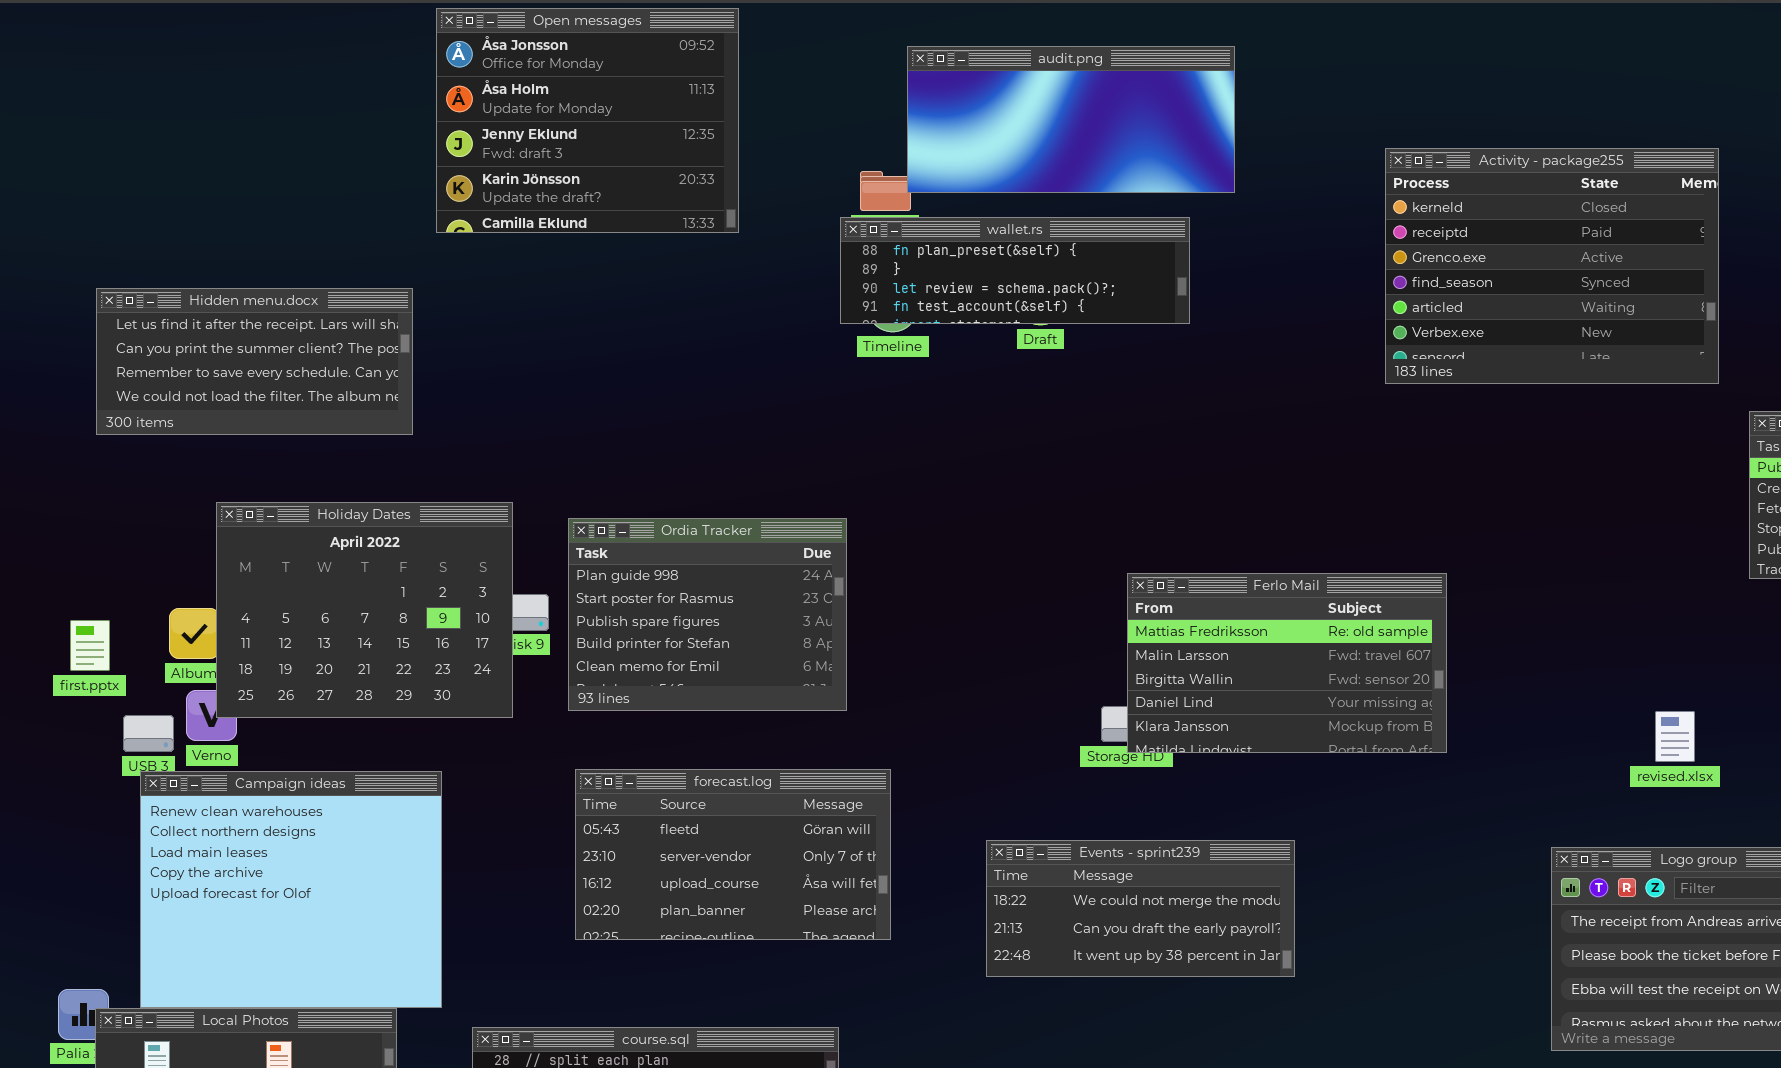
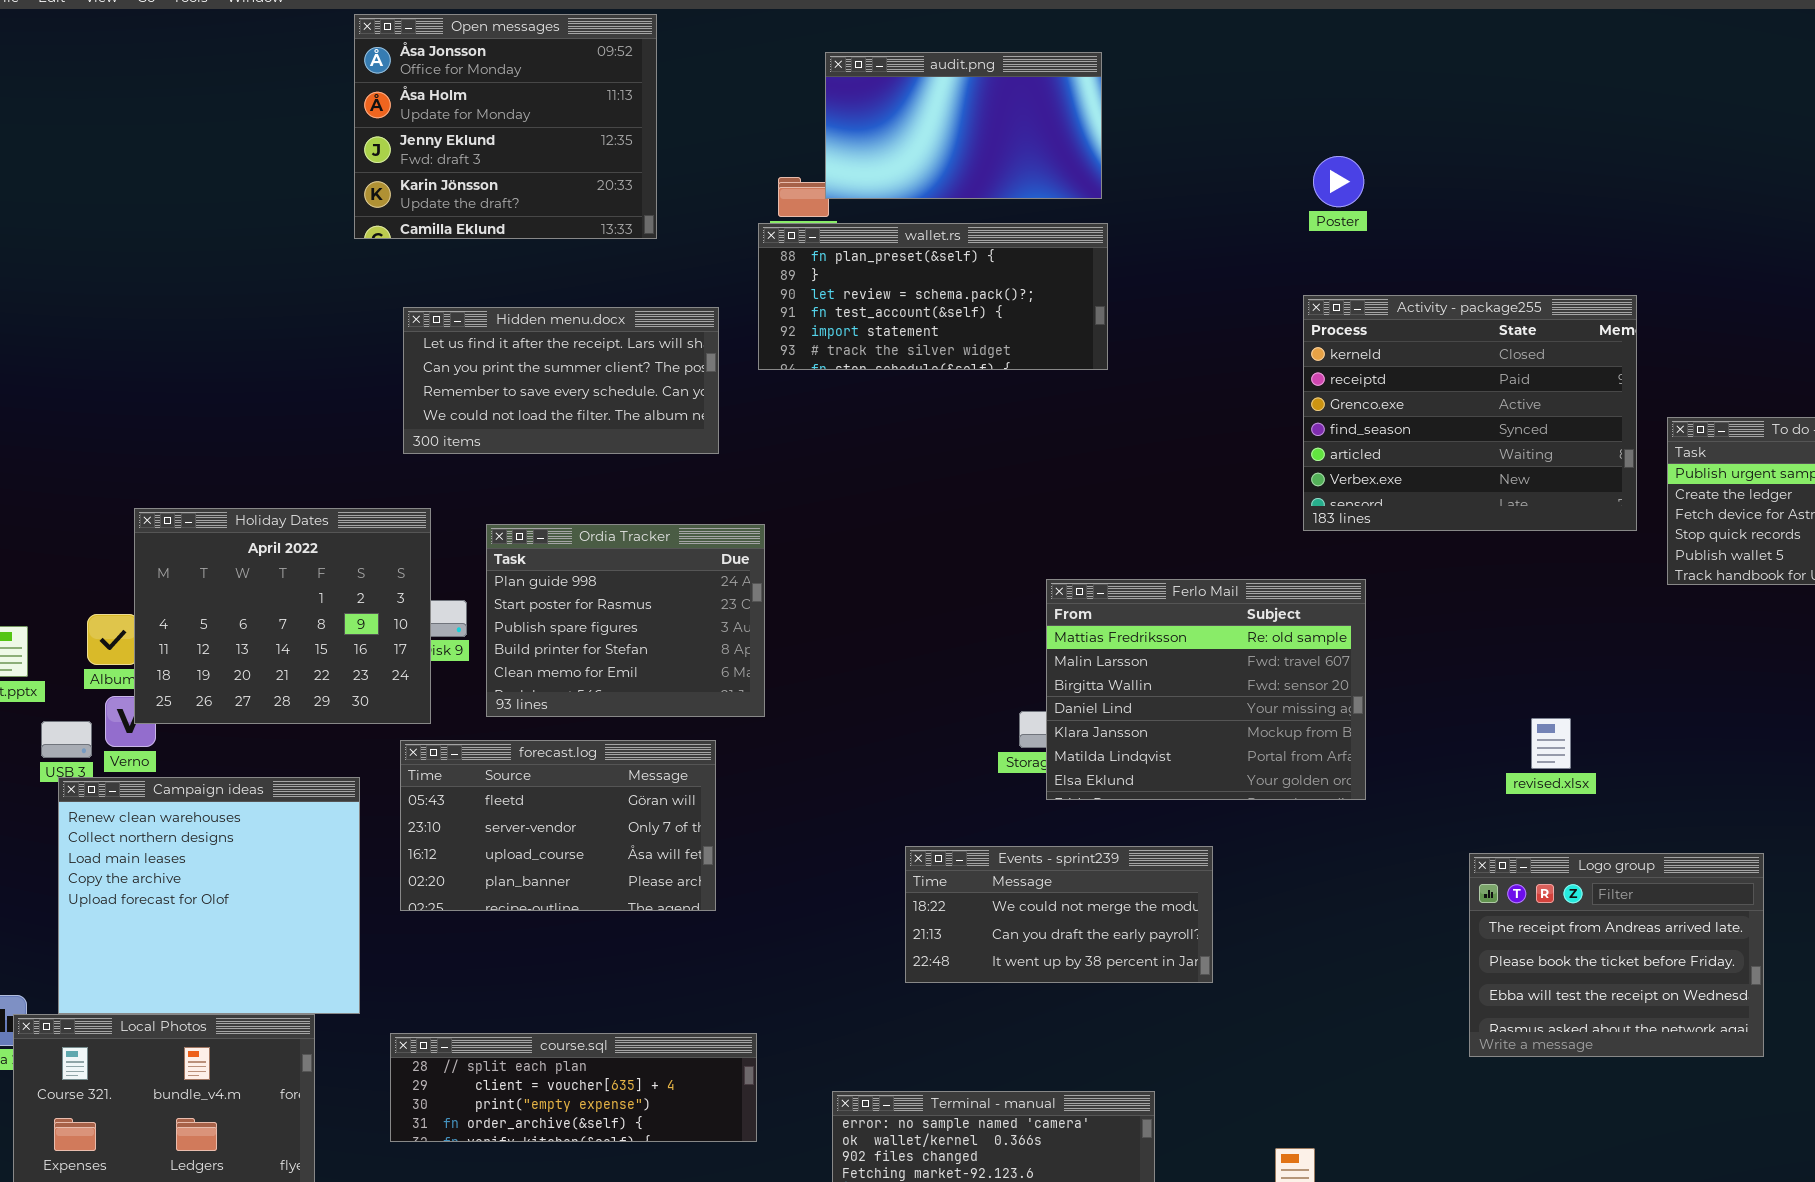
audit.png: [907,46,1235,193] -> [825,52,1102,199], resized
Activity - package255: [1385,148,1719,384] -> [1303,295,1637,531], moved
wallet.rs: [840,217,1190,324] -> [758,223,1108,370], resized
Hidden menu.docx: [96,288,413,435] -> [403,307,719,454], moved
Ferlo Mail: [1127,573,1447,753] -> [1046,579,1366,800], resized
revised.xlsx: [1655,711,1695,762] -> [1531,718,1571,769], moved
forecast.log: [575,769,891,940] -> [400,740,716,911], moved

